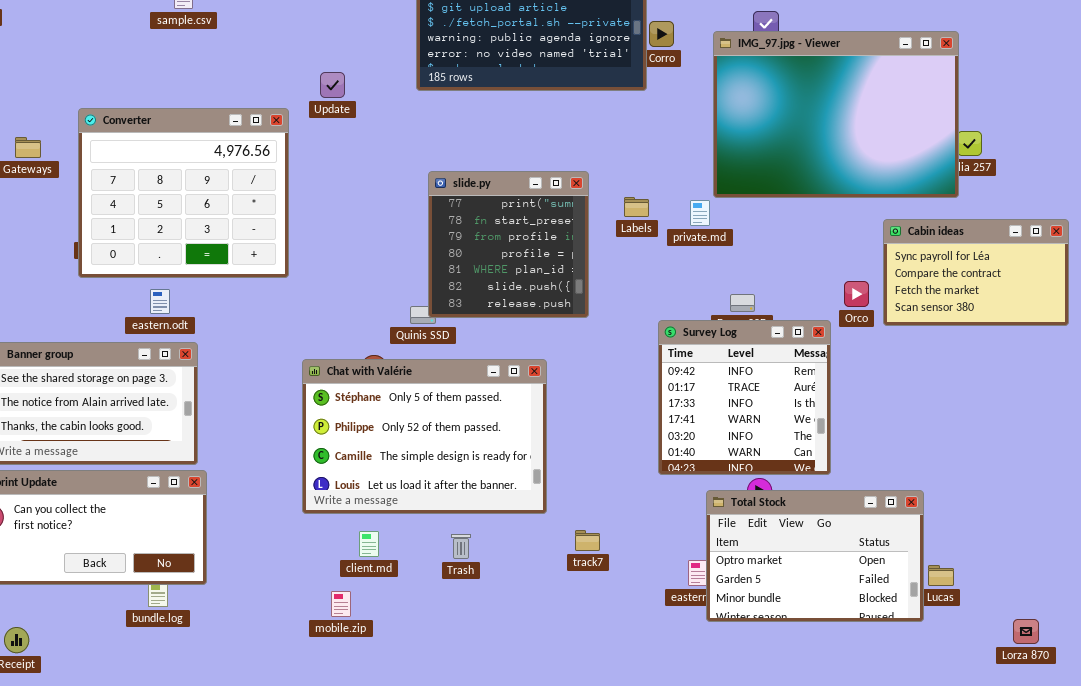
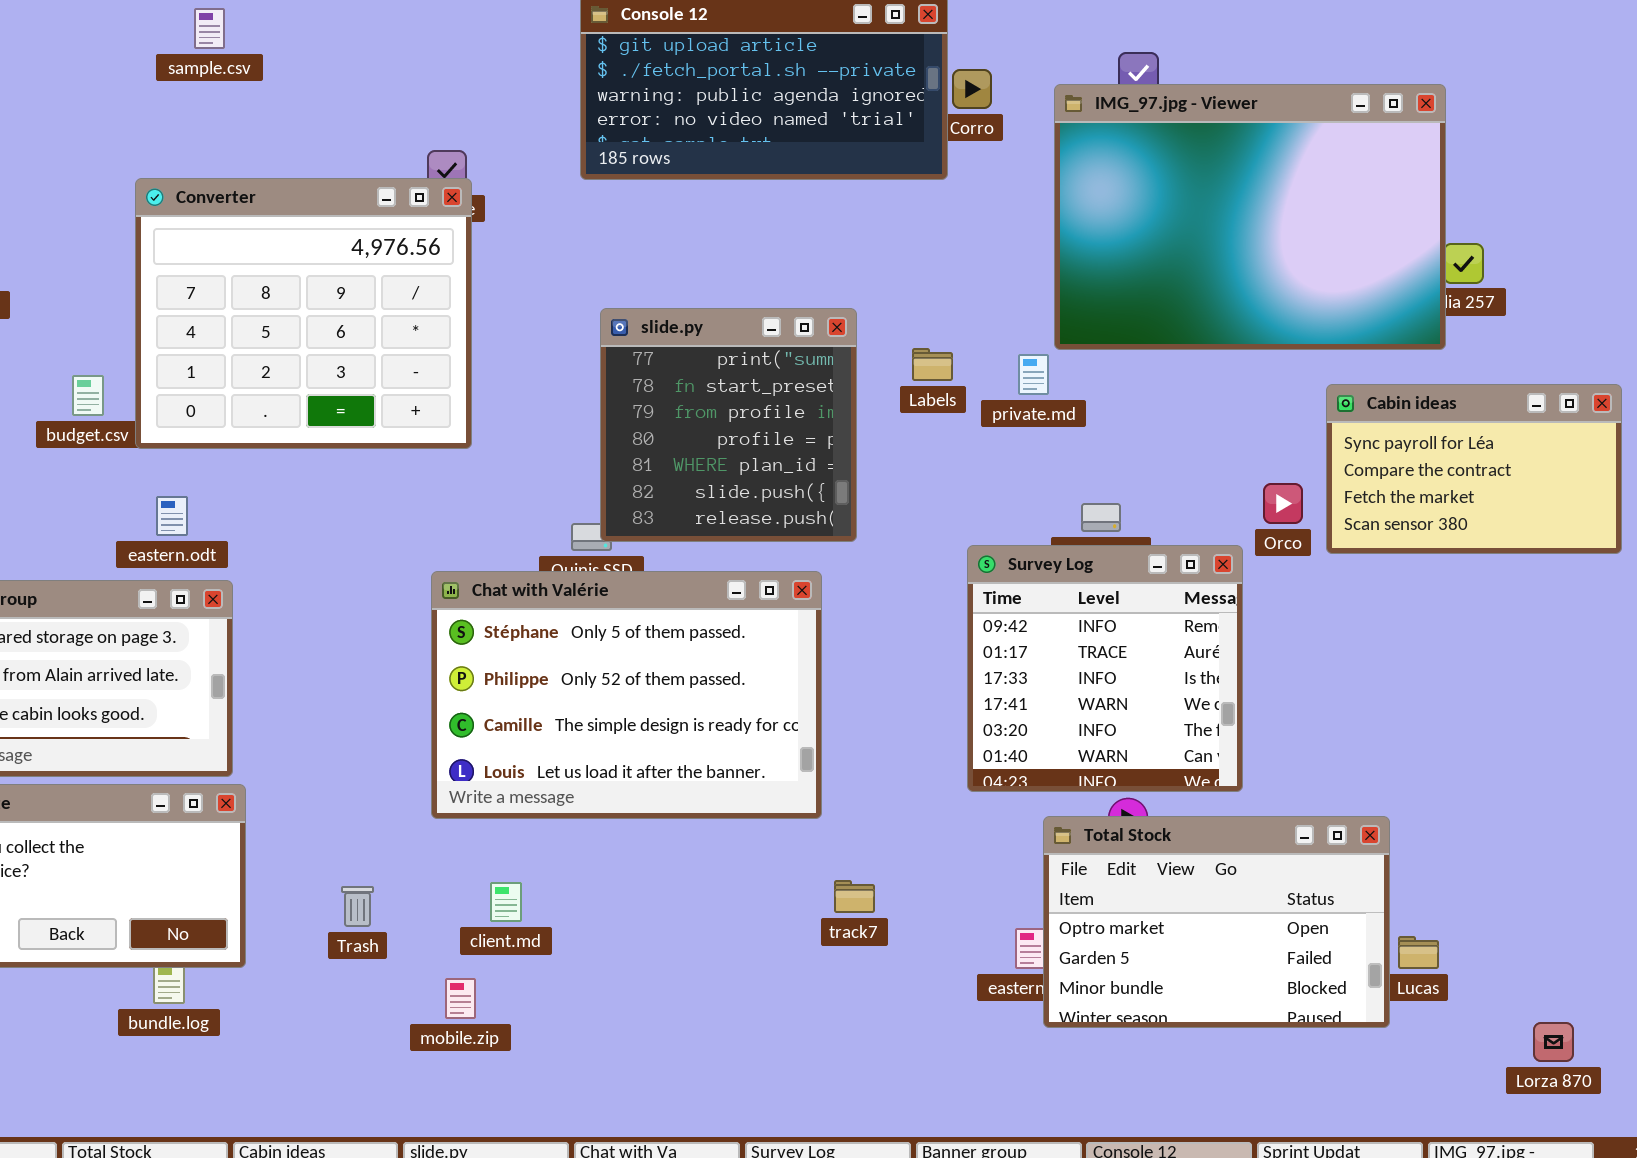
Converter: [78,108,289,278] -> [135,178,472,449], moved
Chat with Valérie: [302,359,547,514] -> [431,571,822,819], moved
Trash: [451,534,471,559] -> [341,886,374,927], moved

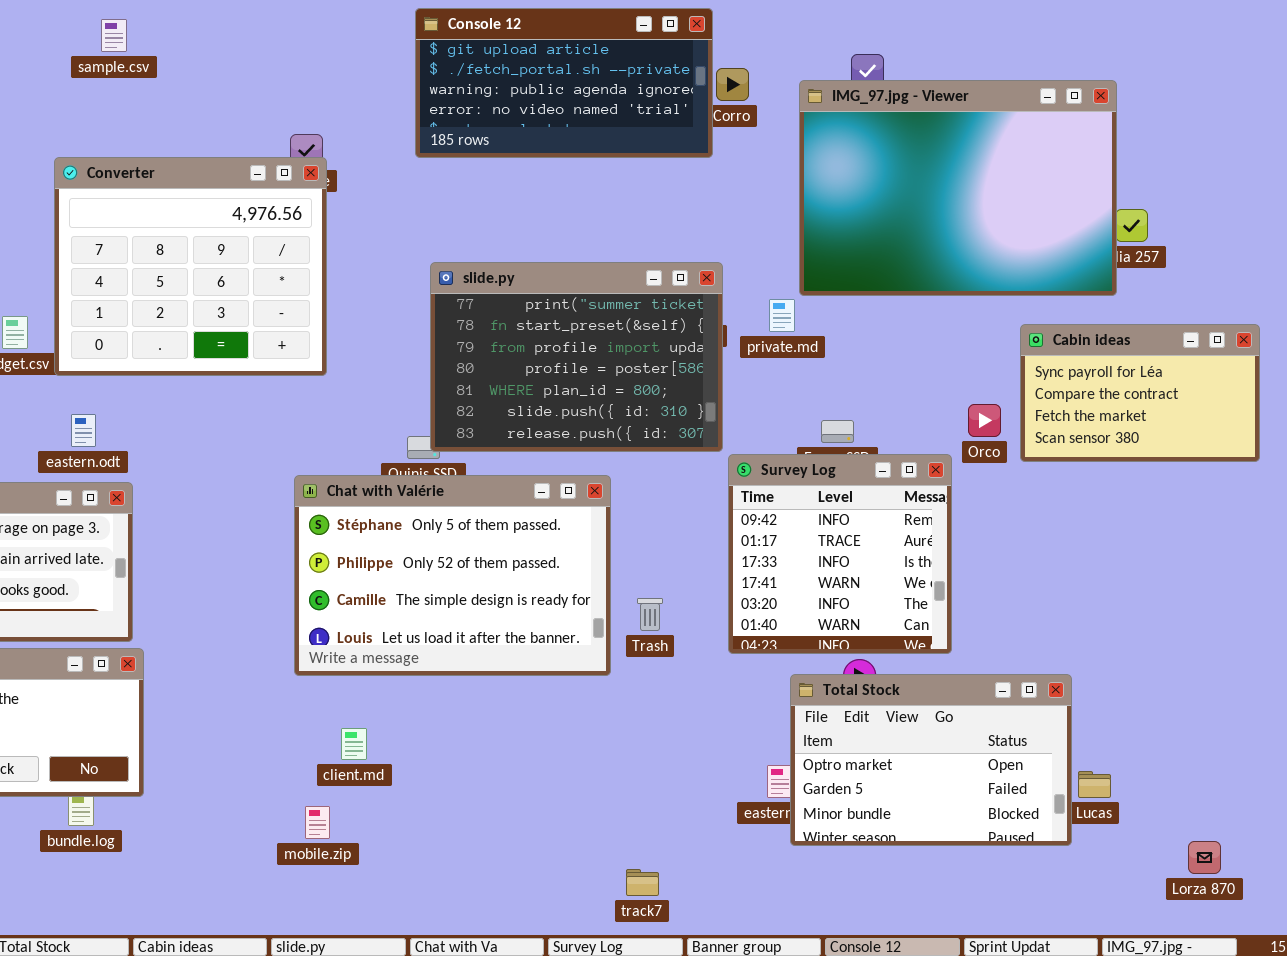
slide.py: [600,308,857,542] -> [430,262,723,452], resized
track7: [834,880,875,913] -> [626,869,659,896], moved
Trash: [341,886,374,927] -> [637,598,663,631], moved

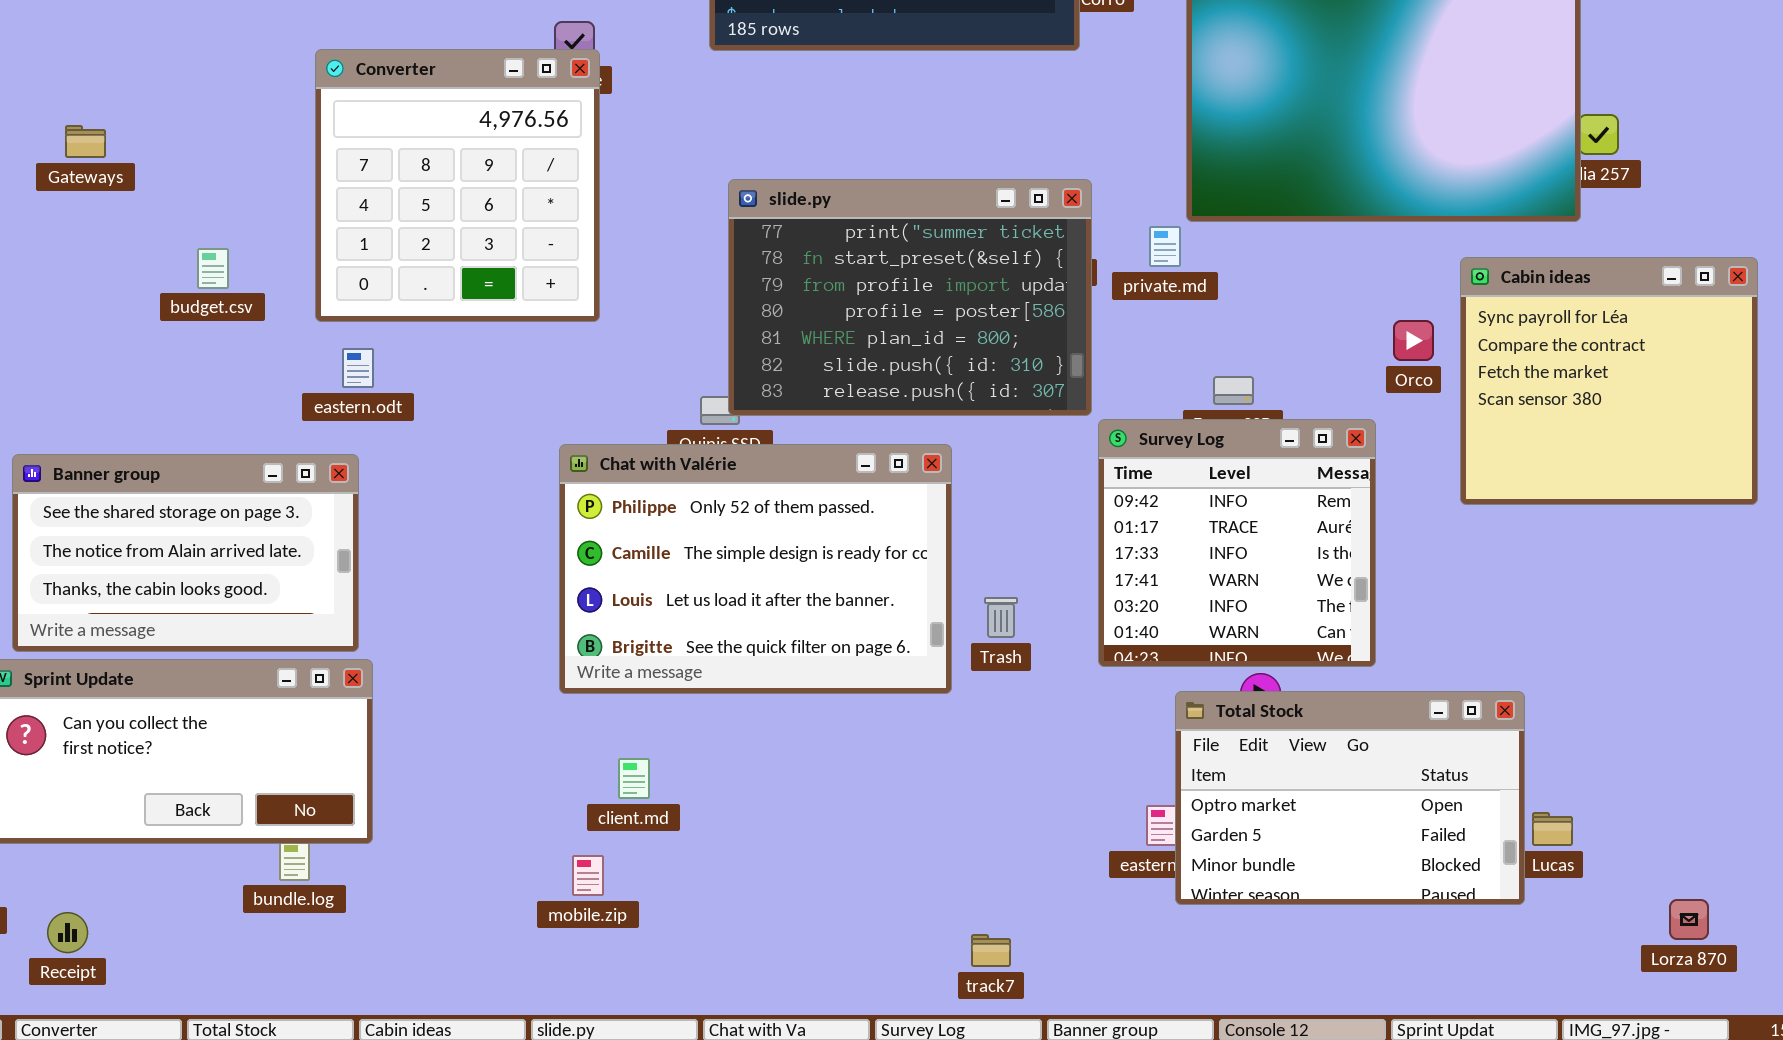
Converter: [54,157,327,376] -> [315,49,600,322], resized
Cabin ideas: [1020,324,1260,462] -> [1460,257,1758,505], resized
Orco: [968,404,1001,437] -> [1393,320,1434,361], moved
eastern.odt: [71,414,96,447] -> [342,348,374,388], moved
Chat with Valérie: [294,475,611,676] -> [559,444,952,694], scrolled down 1 row

